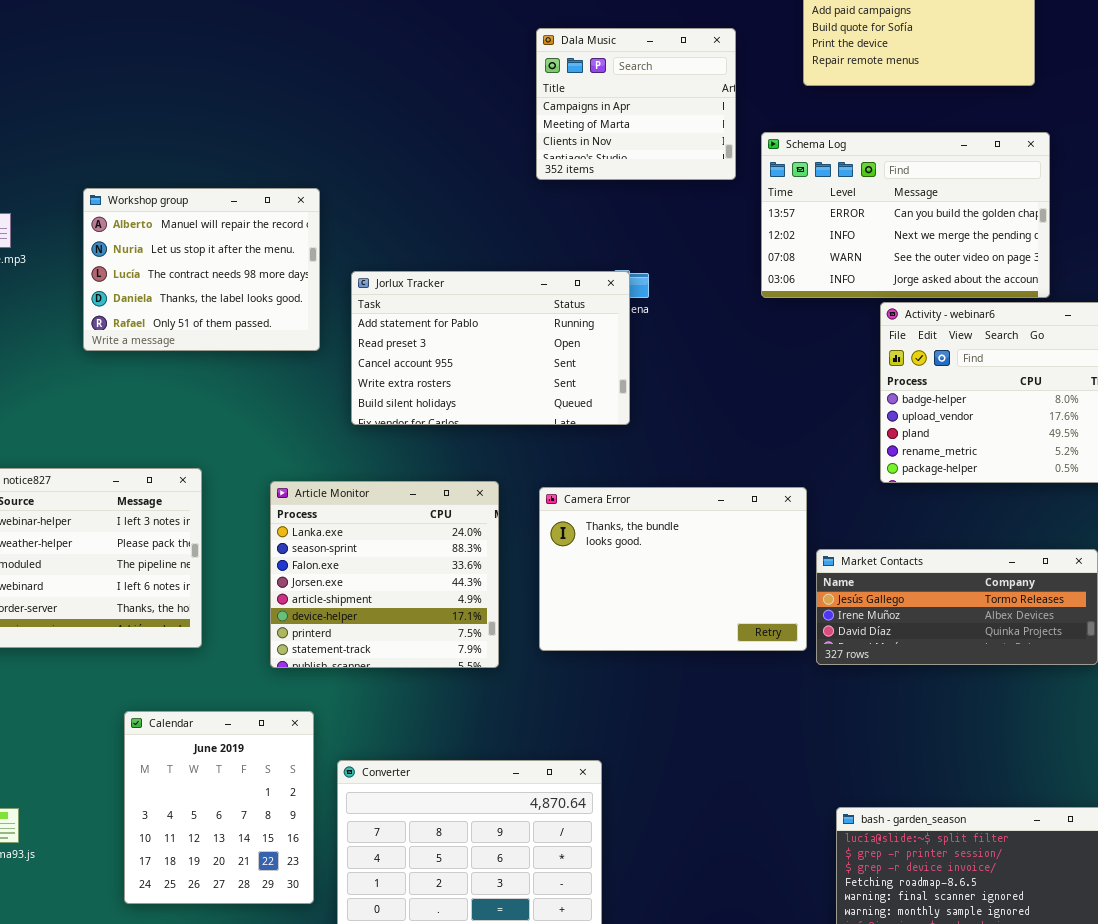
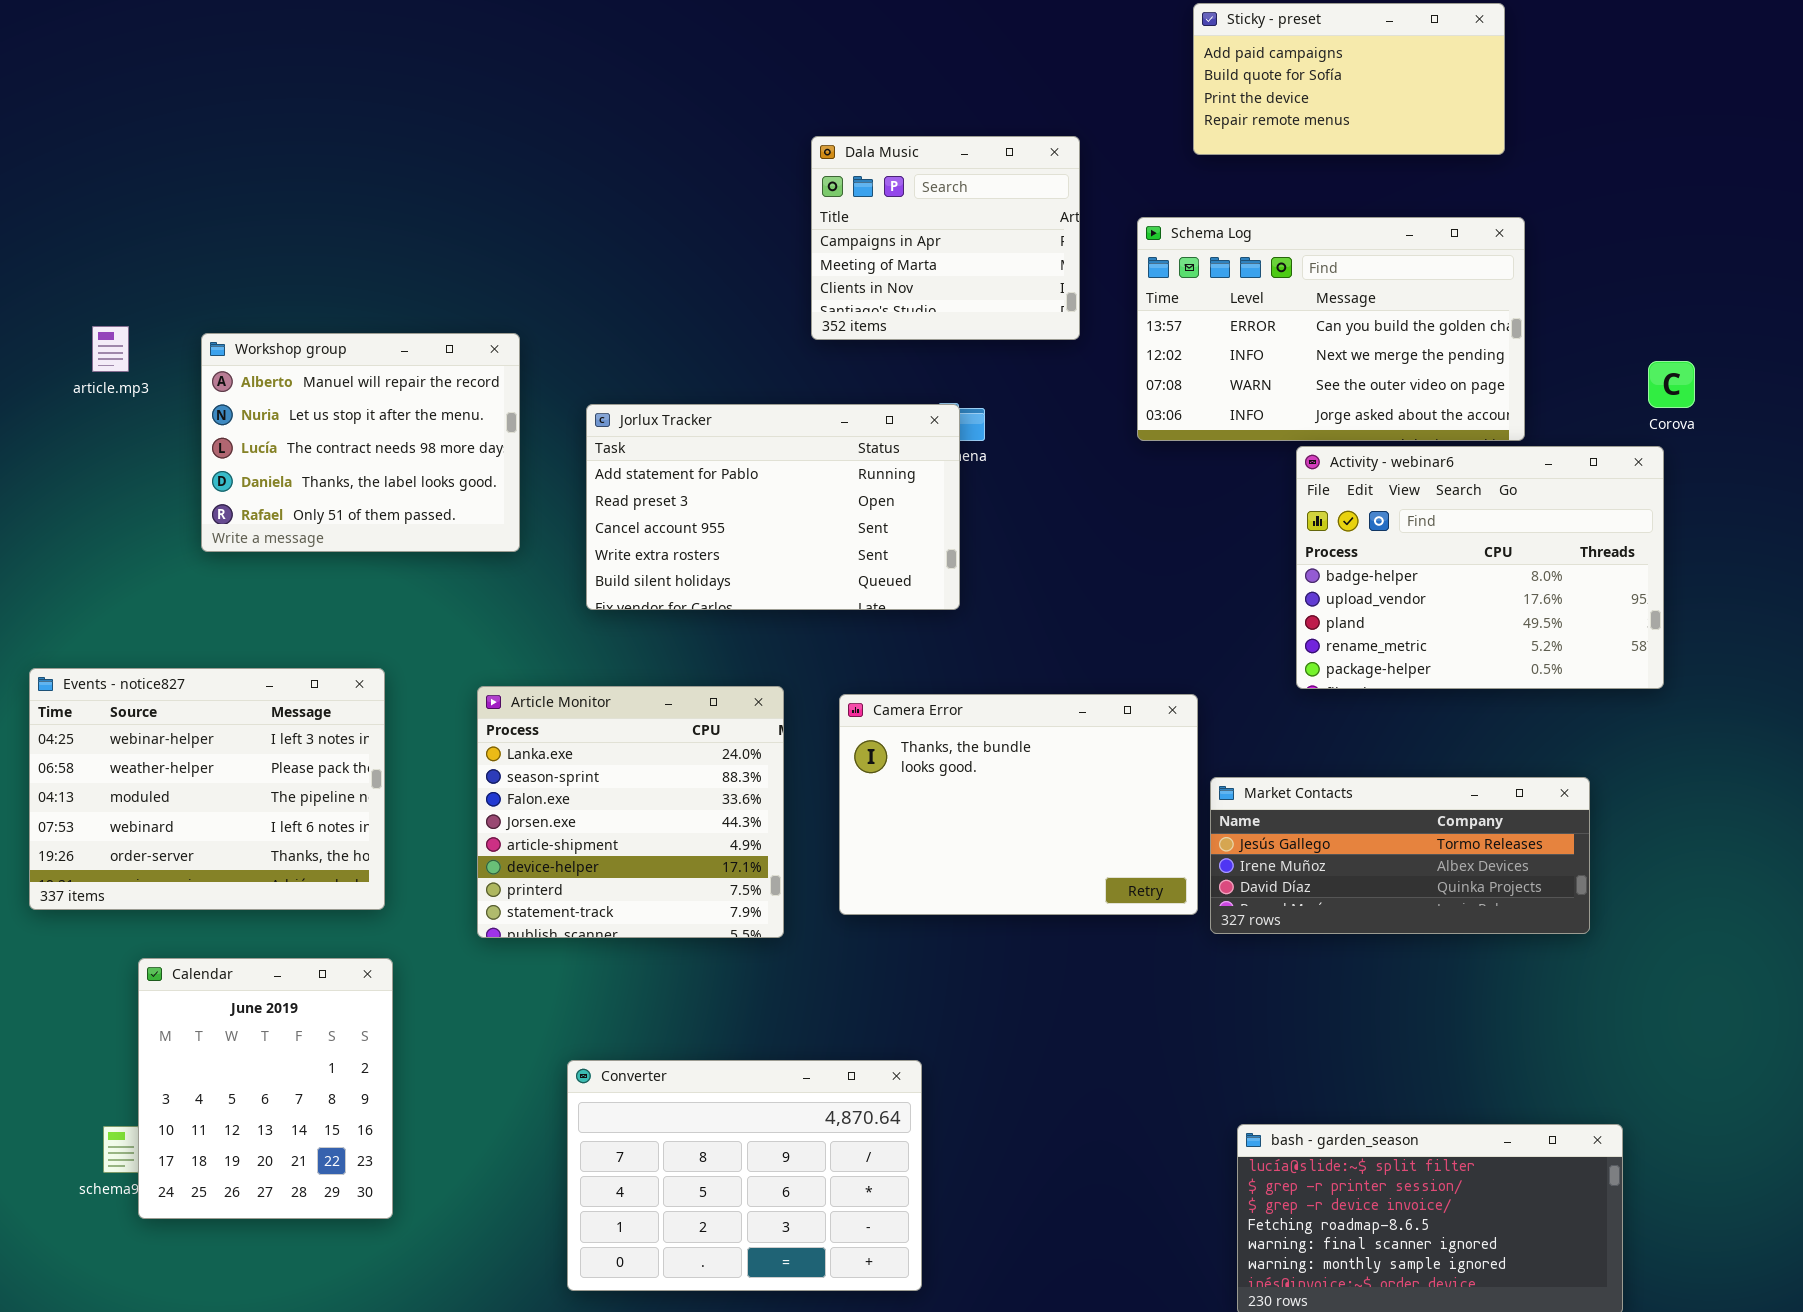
Dala Music: [536,28,736,180] -> [811,136,1080,340], moved
Workshop group: [83,188,320,351] -> [201,333,520,552], moved
Calendar: [124,711,314,904] -> [138,958,393,1219], moved

